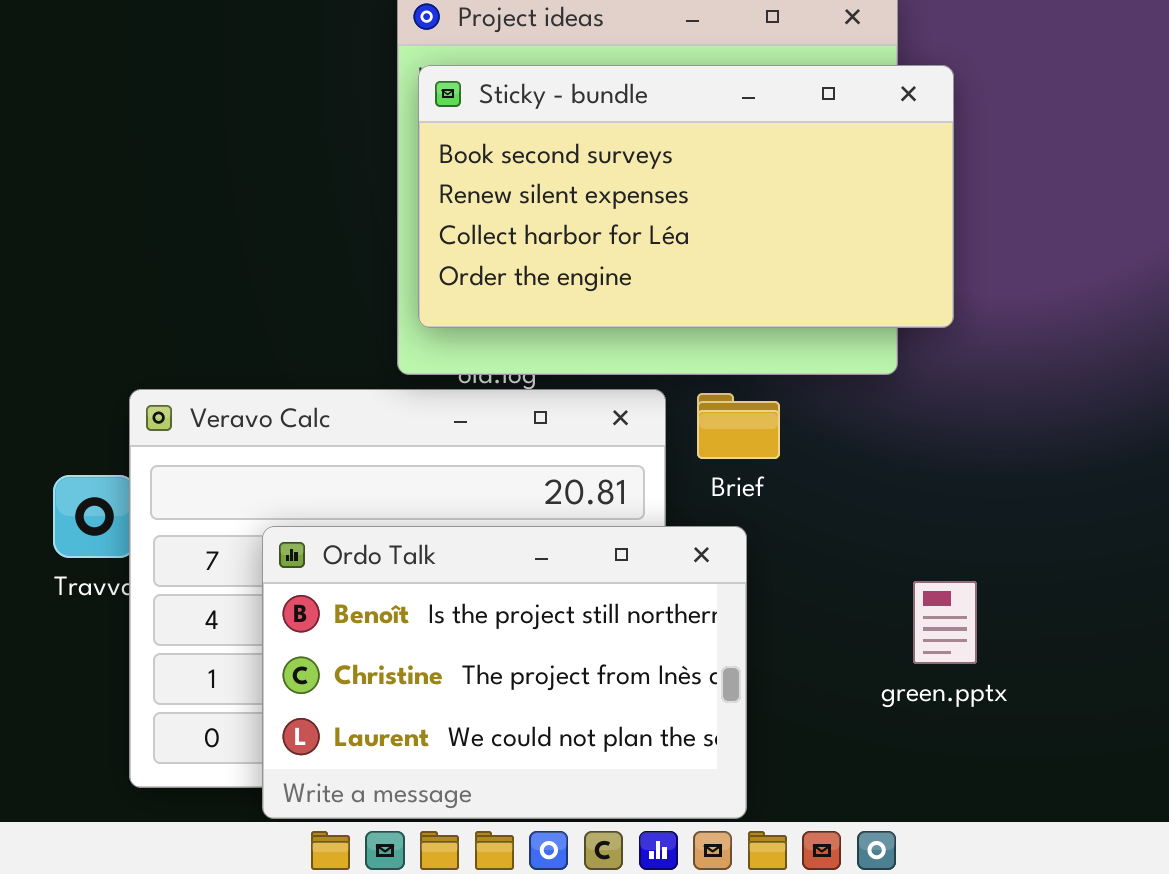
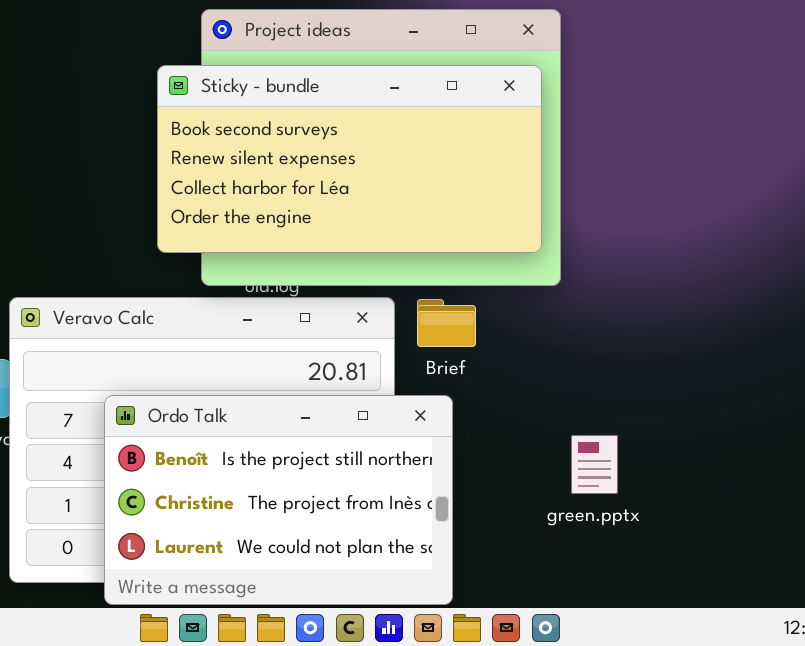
Sticky - bundle: [418,65,954,328] -> [157,65,542,253], moved

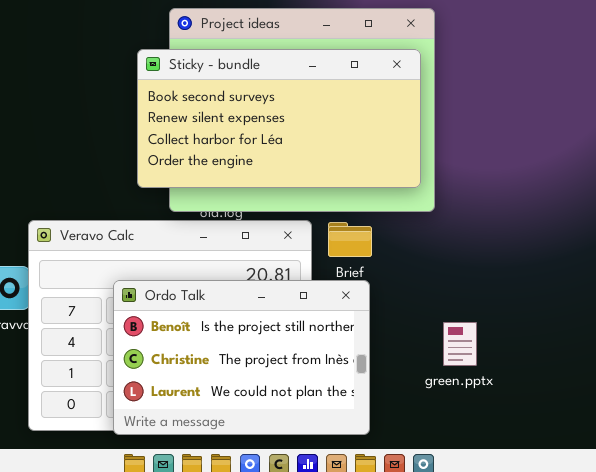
Ordo Talk: [104,395,453,605] -> [113,280,370,435], moved

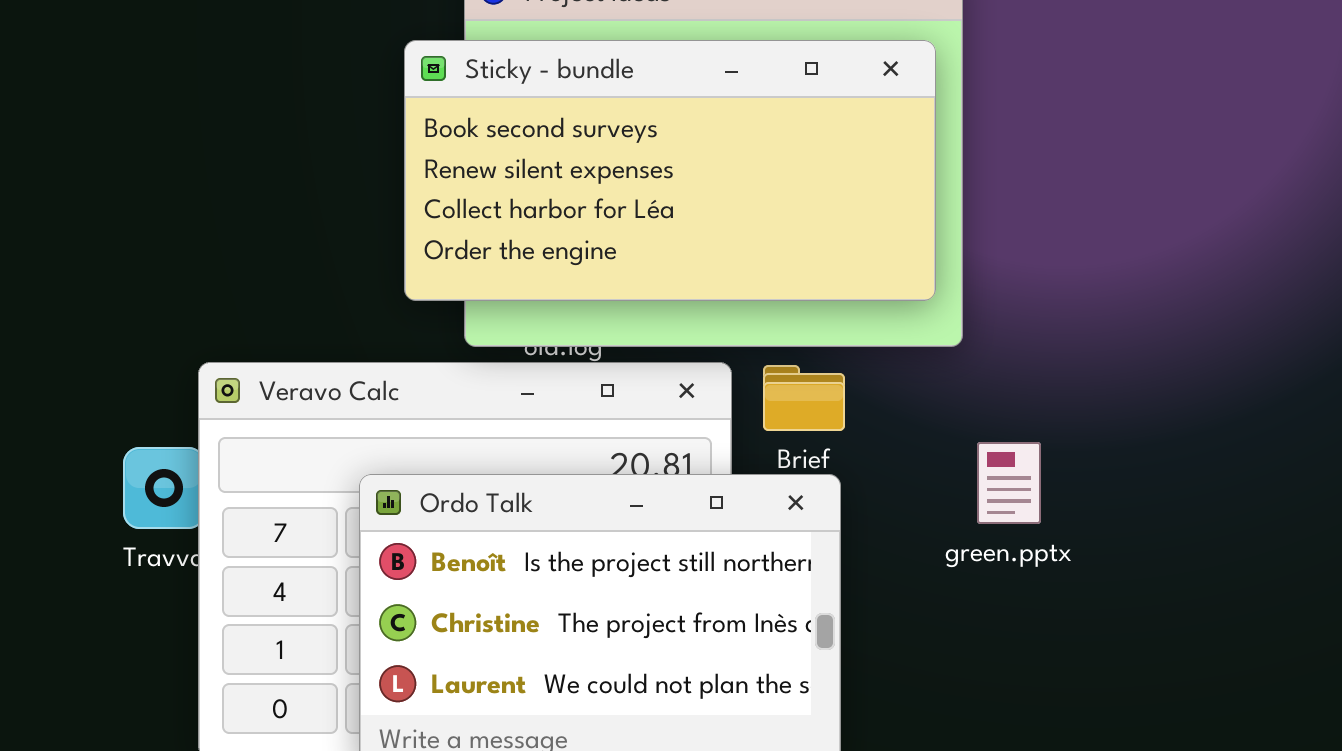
green.pptx: [443,322,477,366] -> [977,442,1041,524], moved

